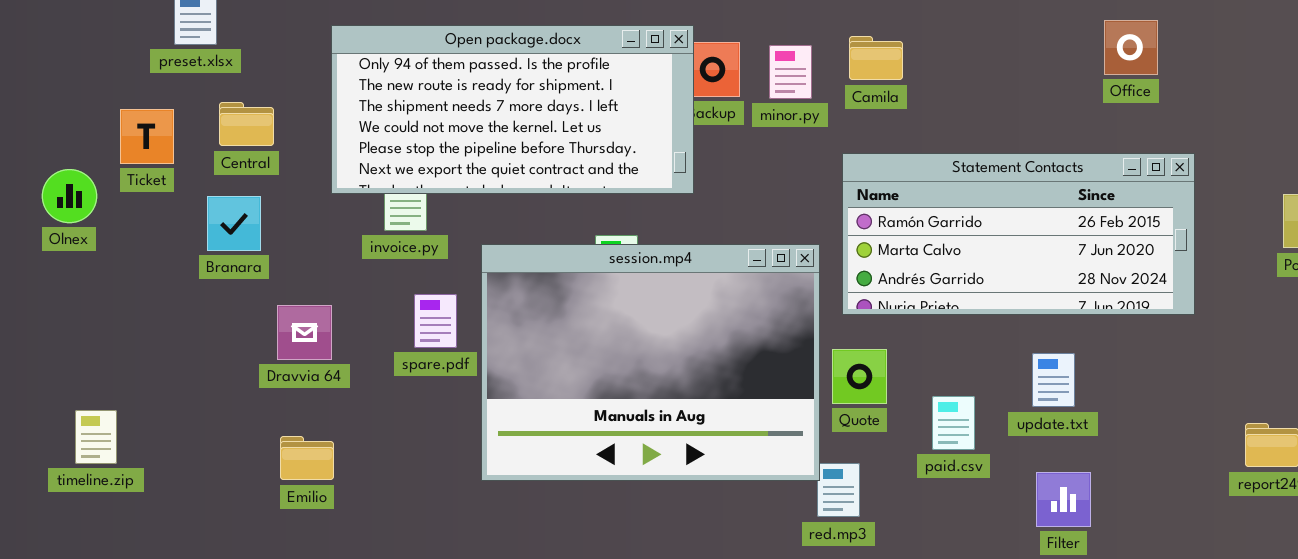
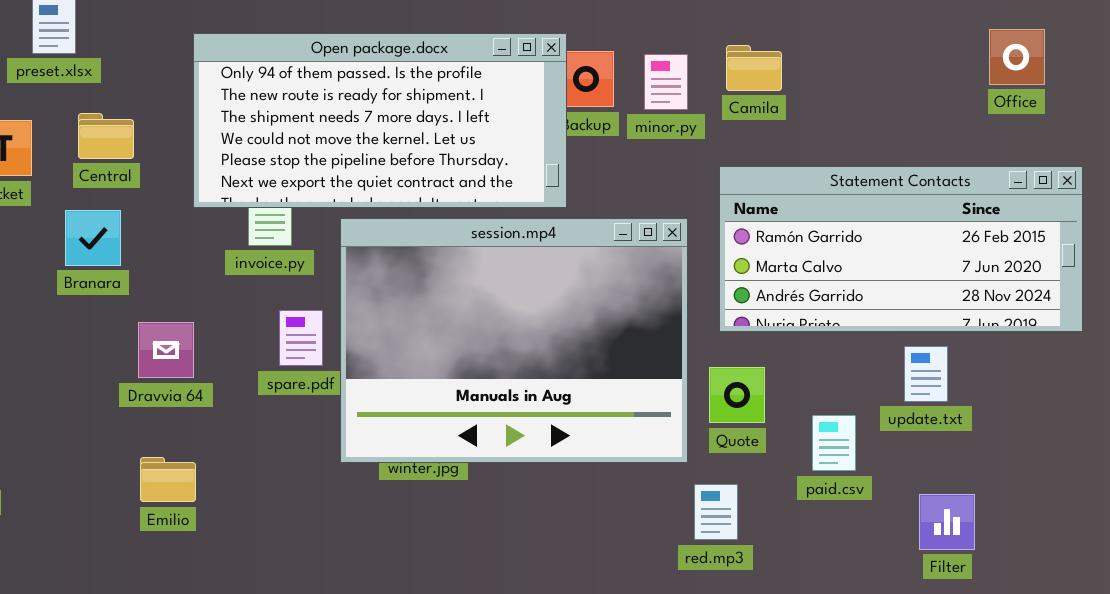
session.mp4: [481,244,820,481] -> [340,218,688,463], moved
update.txt: [1032,353,1075,407] -> [904,346,948,402], moved

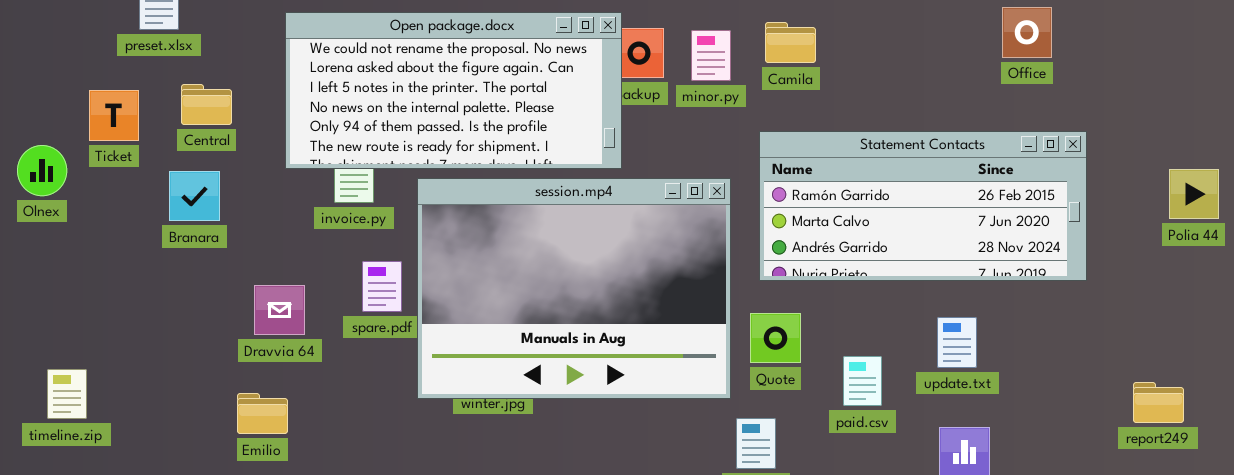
Open package.docx: [193,33,567,208] -> [285,12,622,169], scrolled up 4 rows
Dravvia 64: [138,322,194,378] -> [254,285,305,335], moved
update.txt: [904,346,948,402] -> [937,317,977,368], moved

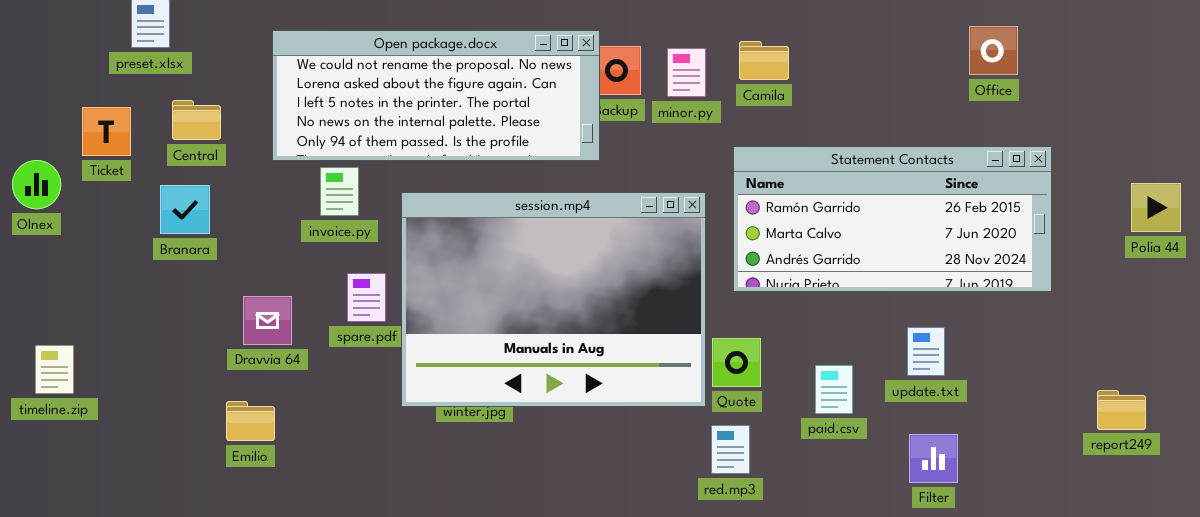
Open package.docx: [285,12,622,169] -> [272,30,600,161], resized
Quote: [750,313,801,363] -> [712,338,761,387], moved
timeline.zip: [47,369,87,419] -> [35,345,74,394], moved

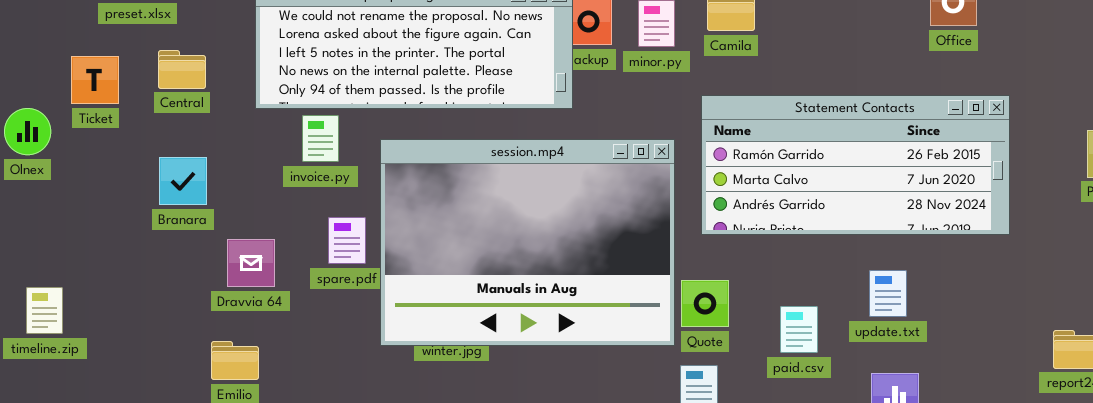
Branara: [160,185,210,234] -> [159,157,207,205], moved

